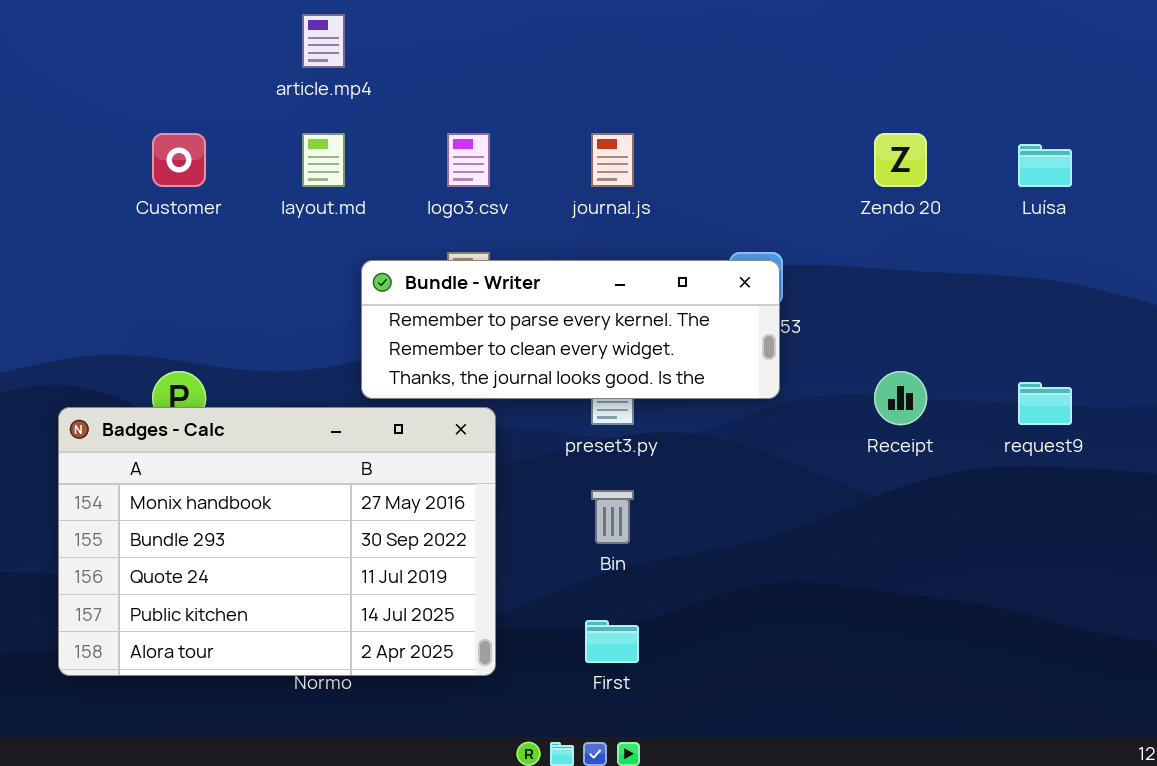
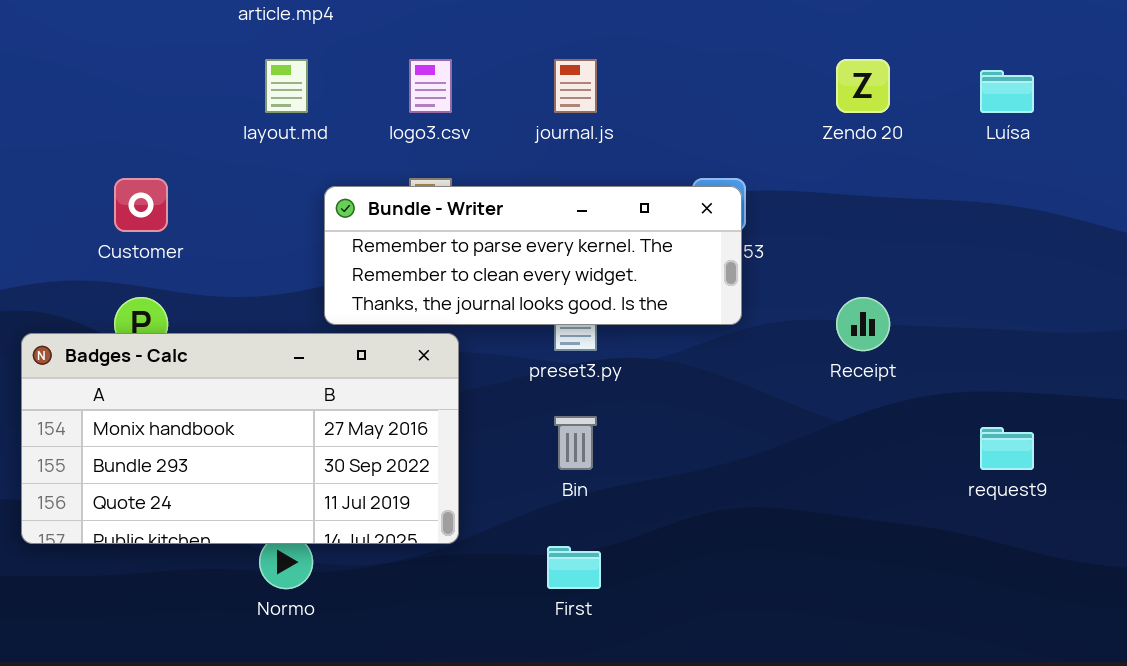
Customer: [152,133,206,187] -> [114,178,168,232], moved
request9: [1018,382,1072,425] -> [980,427,1034,470], moved
Badges - Calc: [58,407,496,676] -> [21,333,459,544], resized

